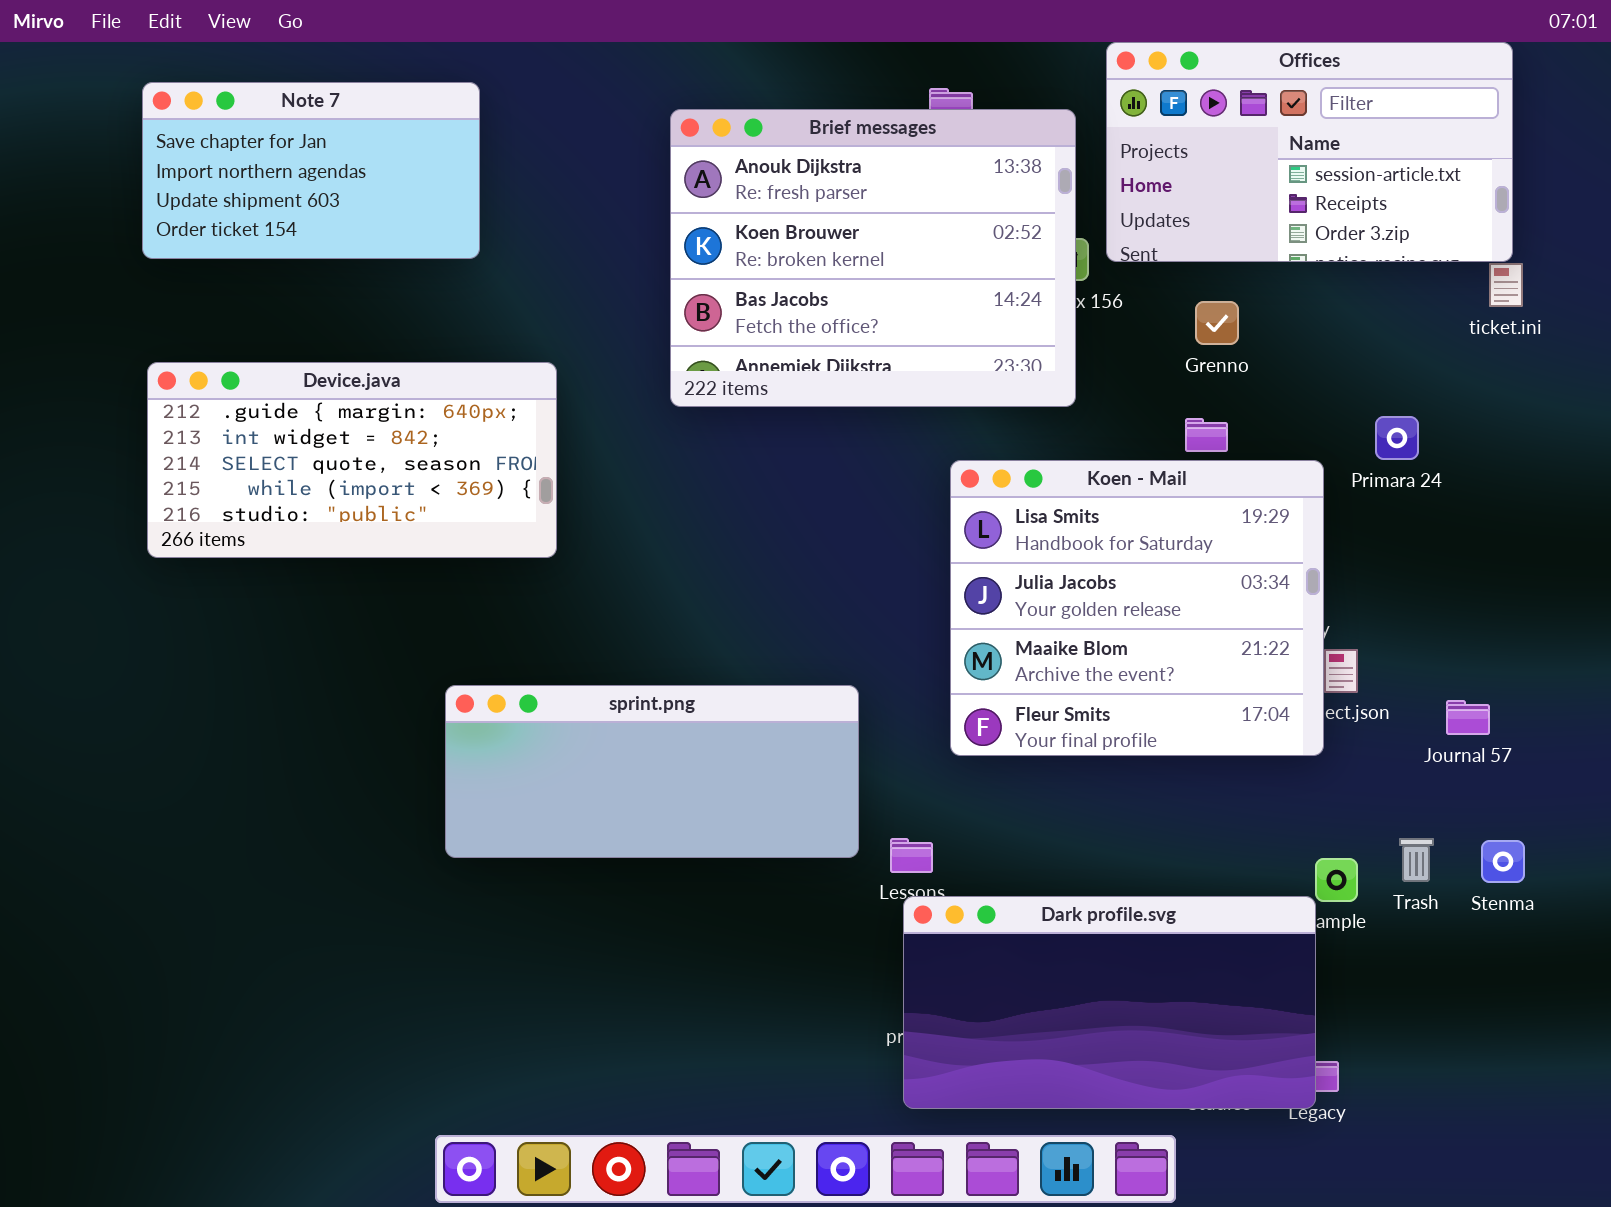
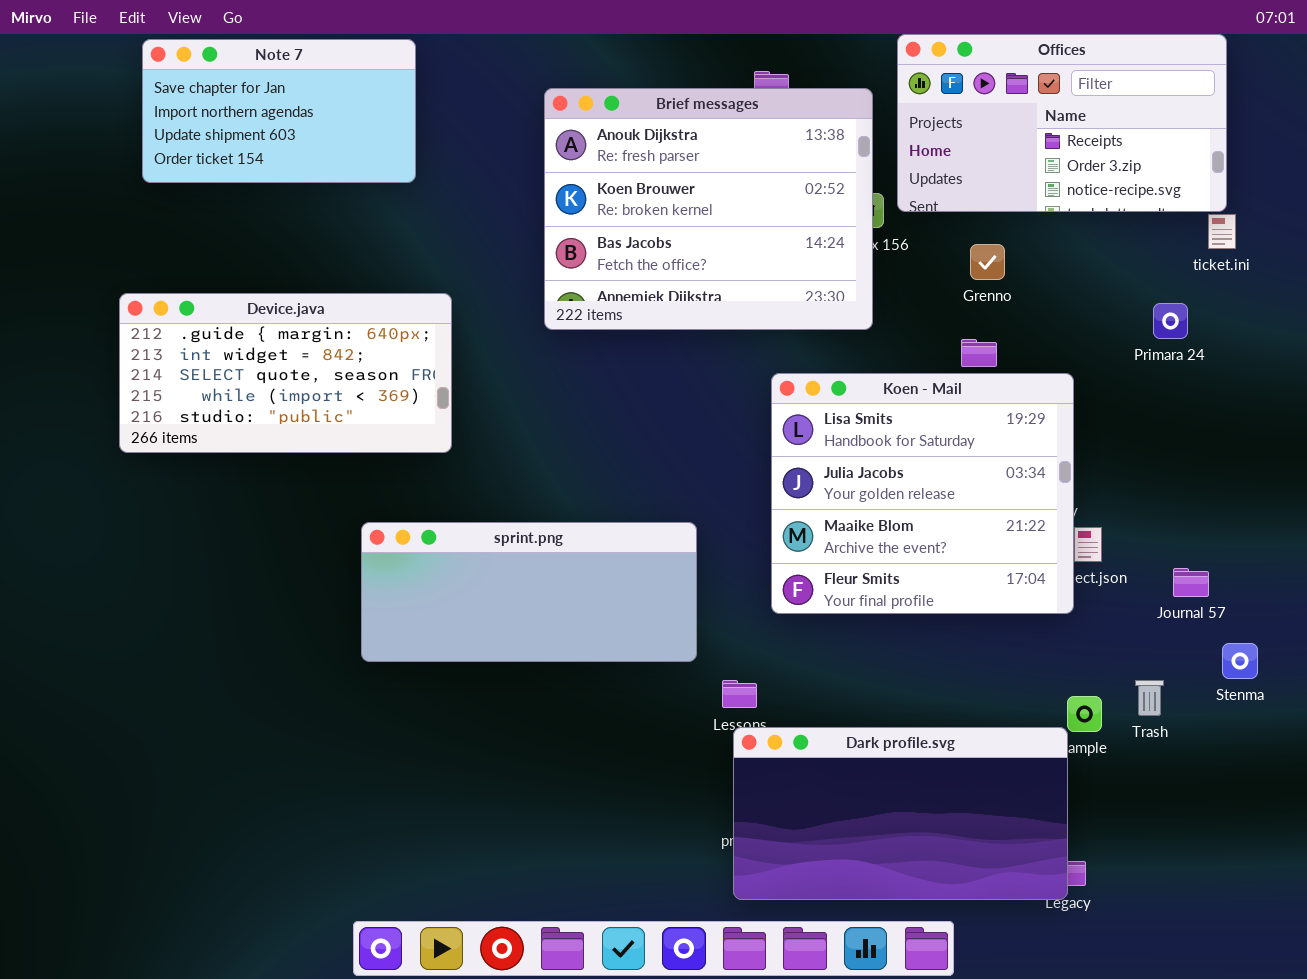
Offices: [1106,42,1513,262] -> [897,34,1227,212], scrolled down 1 row
Note 7: [142,82,480,259] -> [142,39,416,183], moved
Primara 24: [1375,416,1419,460] -> [1153,303,1188,339], moved
sprint.png: [445,685,859,858] -> [361,522,697,662], moved
Stenma: [1481,840,1525,883] -> [1222,643,1258,679], moved

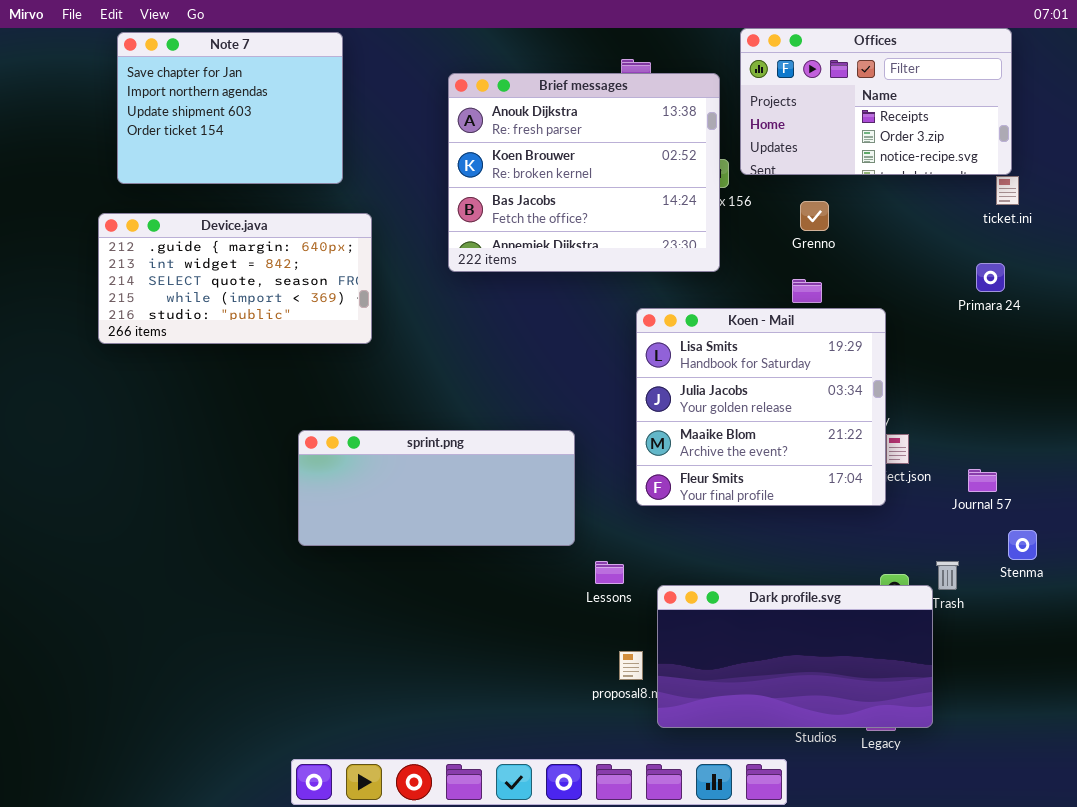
Note 7: [142,39,416,183] -> [117,32,343,184], resized
Device.java: [119,293,452,453] -> [98,213,372,344], moved
Primara 24: [1153,303,1188,339] -> [976,263,1005,292], moved
Dark profile.svg: [733,727,1068,900] -> [657,585,933,728], moved

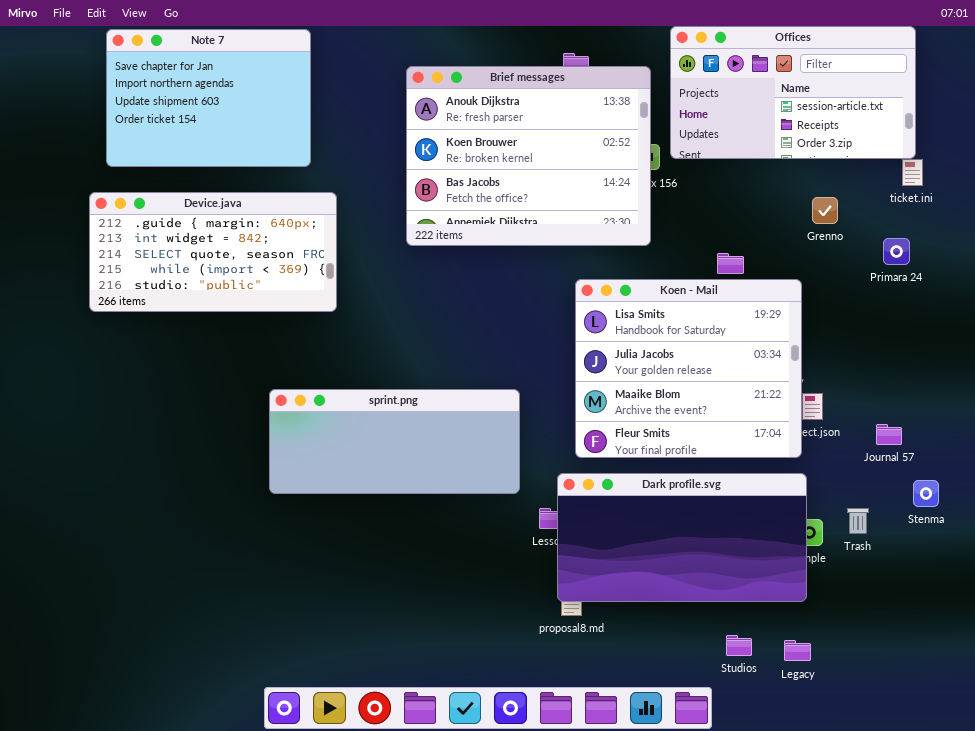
Offices: [740,28,1012,175] -> [670,26,916,159], scrolled up 1 row
Grenno: [800,201,829,231] -> [812,197,838,224], moved
Dark profile.svg: [657,585,933,728] -> [557,473,807,602], moved

